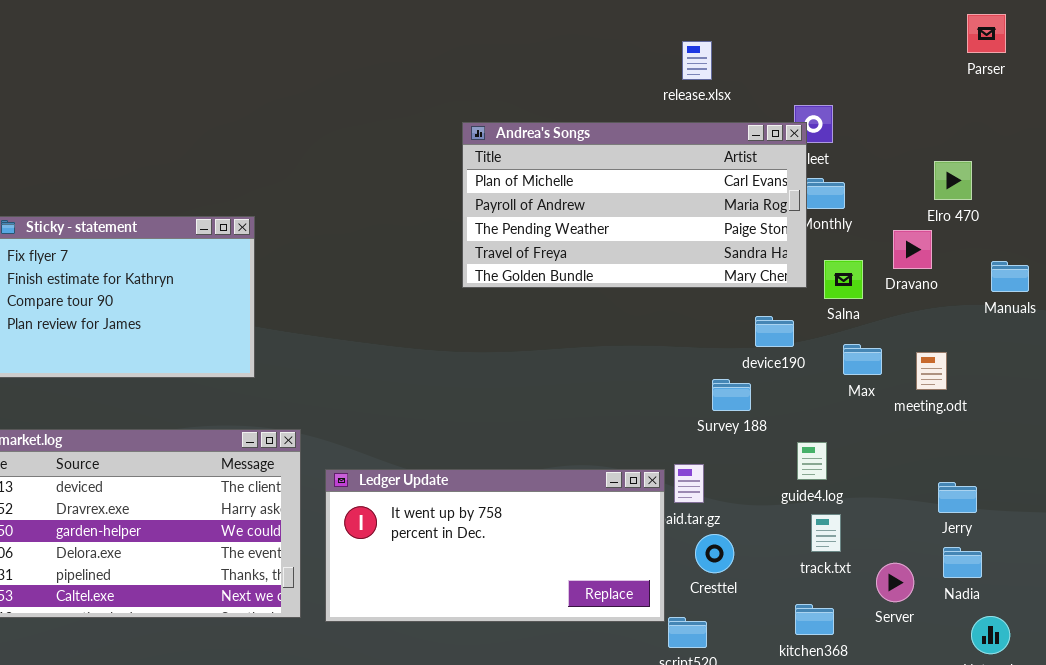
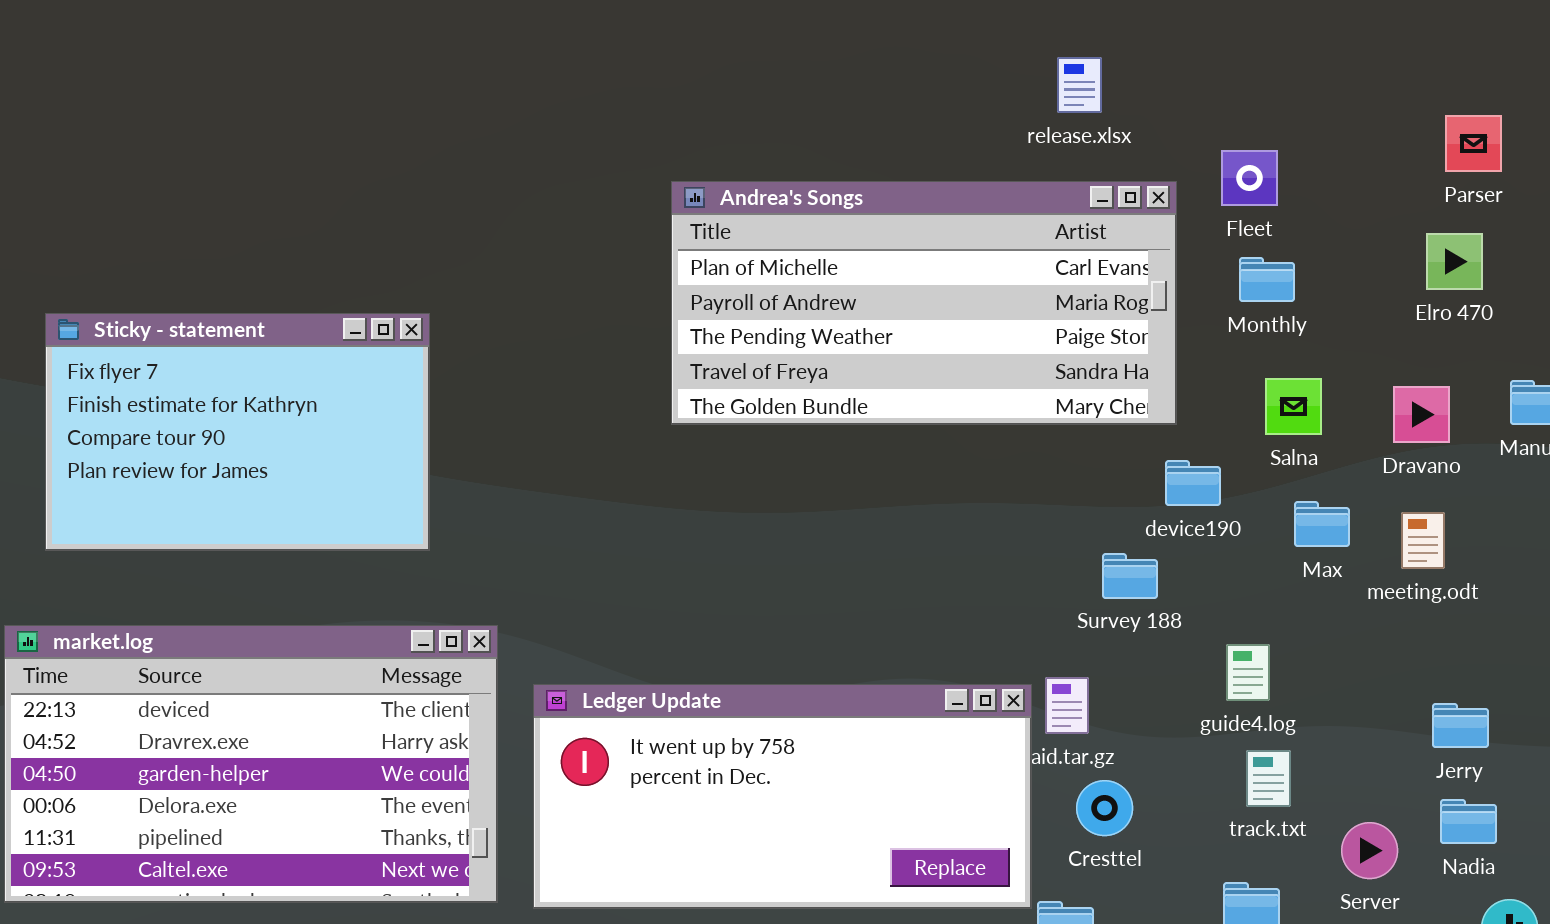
Parser: [967,14,1006,53] -> [1445,115,1502,172], moved
Andrea's Songs: [462,122,807,288] -> [671,181,1177,425], moved
Dravano: [893,230,932,269] -> [1393,386,1450,443], moved

